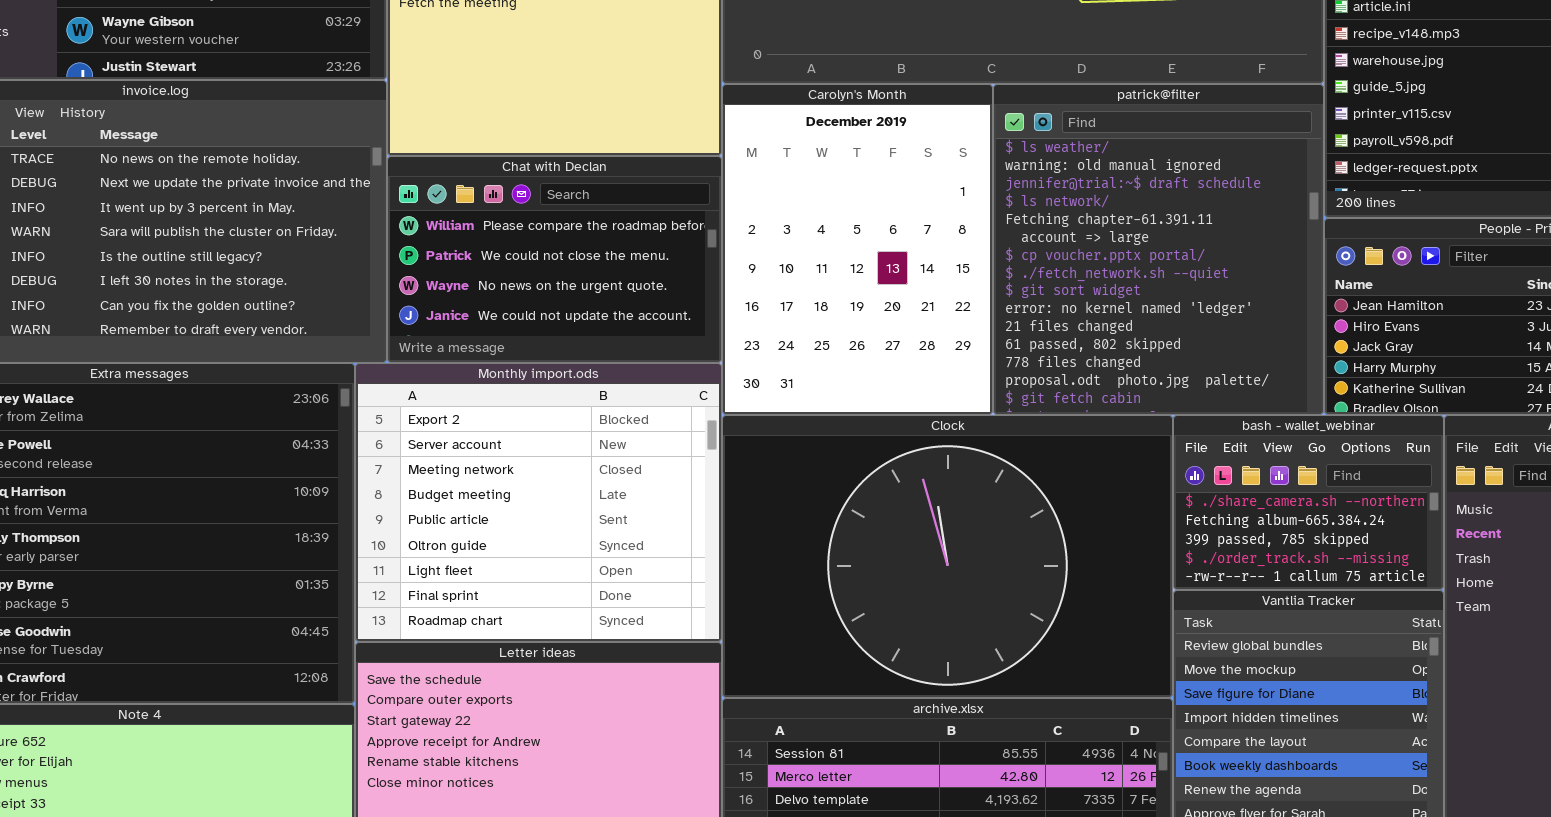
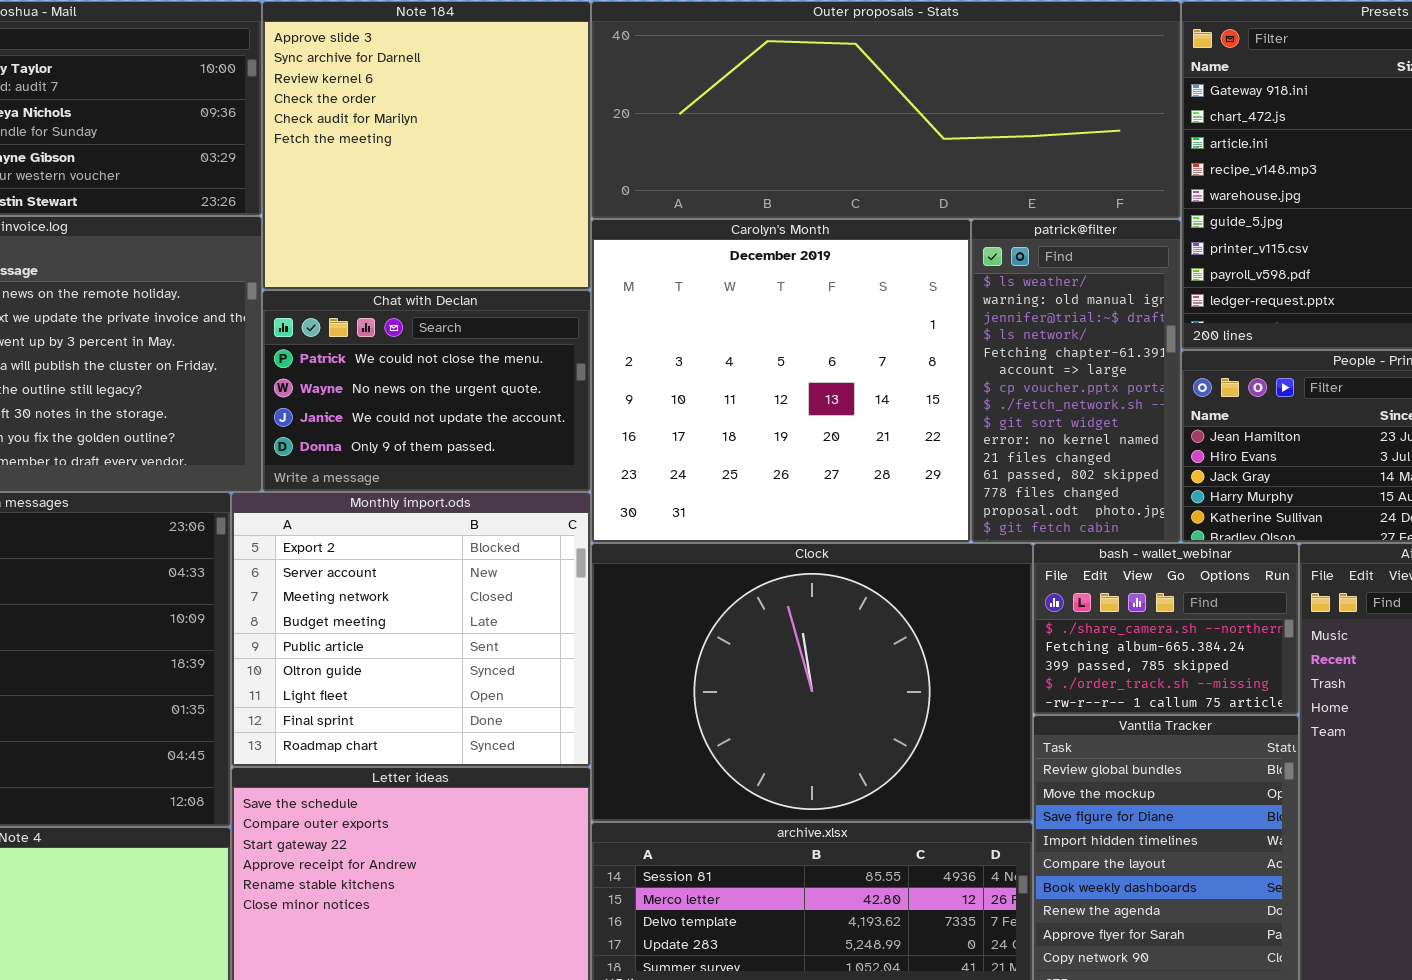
Carolyn's Month: [722,84,993,415] -> [591,219,971,543], resized
patrick@filter: [993,84,1324,415] -> [971,219,1181,543], resized
Chat with Declan: [387,156,722,363] -> [262,290,591,492], scrolled down 1 row

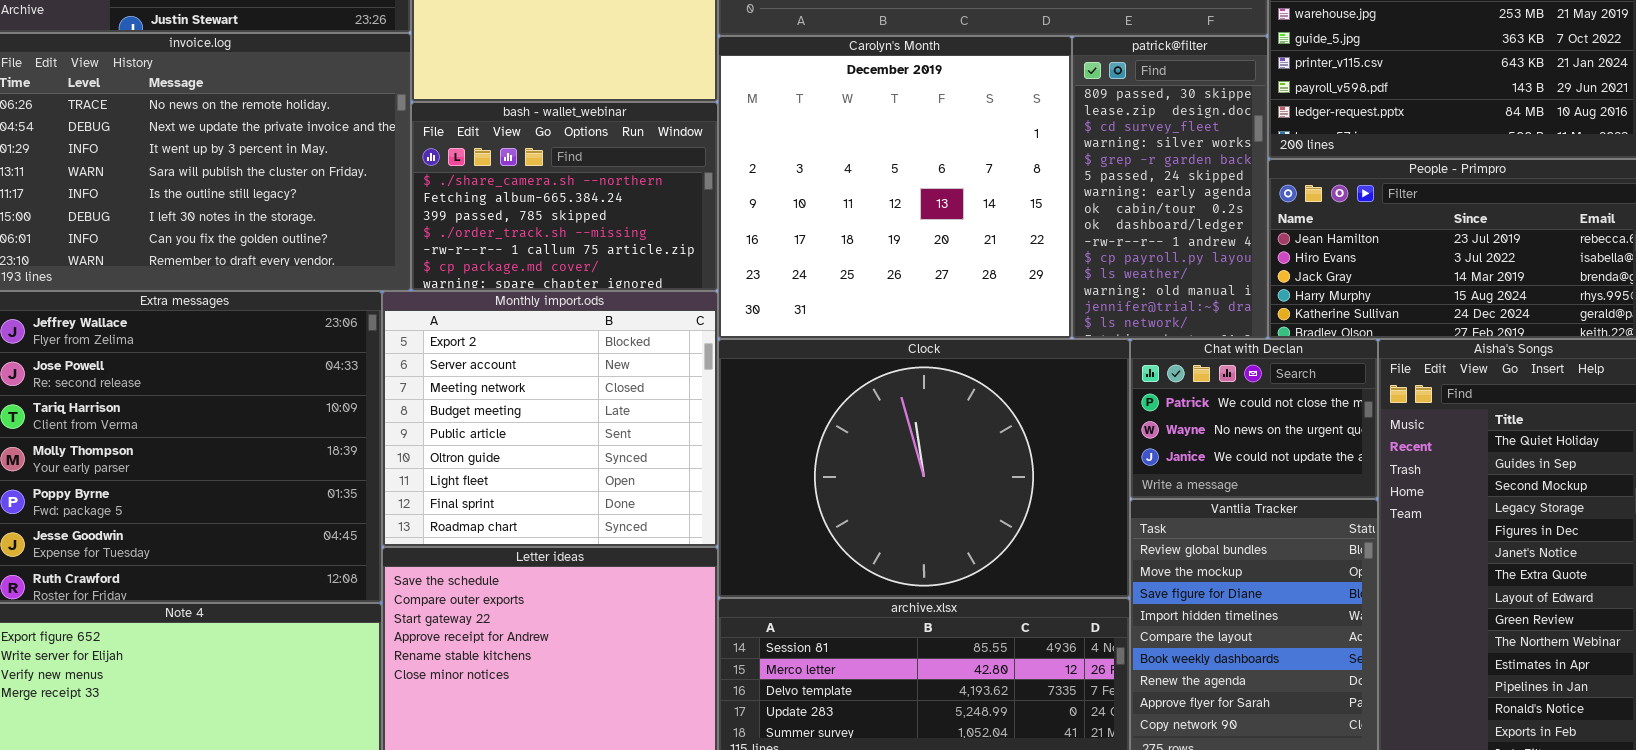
patrick@filter: [971,219,1181,543] -> [1072,36,1268,339], scrolled up 11 rows
Chat with Declan: [262,290,591,492] -> [1130,339,1378,499], moved, resized
bash - wallet_webinar: [1033,543,1299,715] -> [411,102,718,291], moved, resized

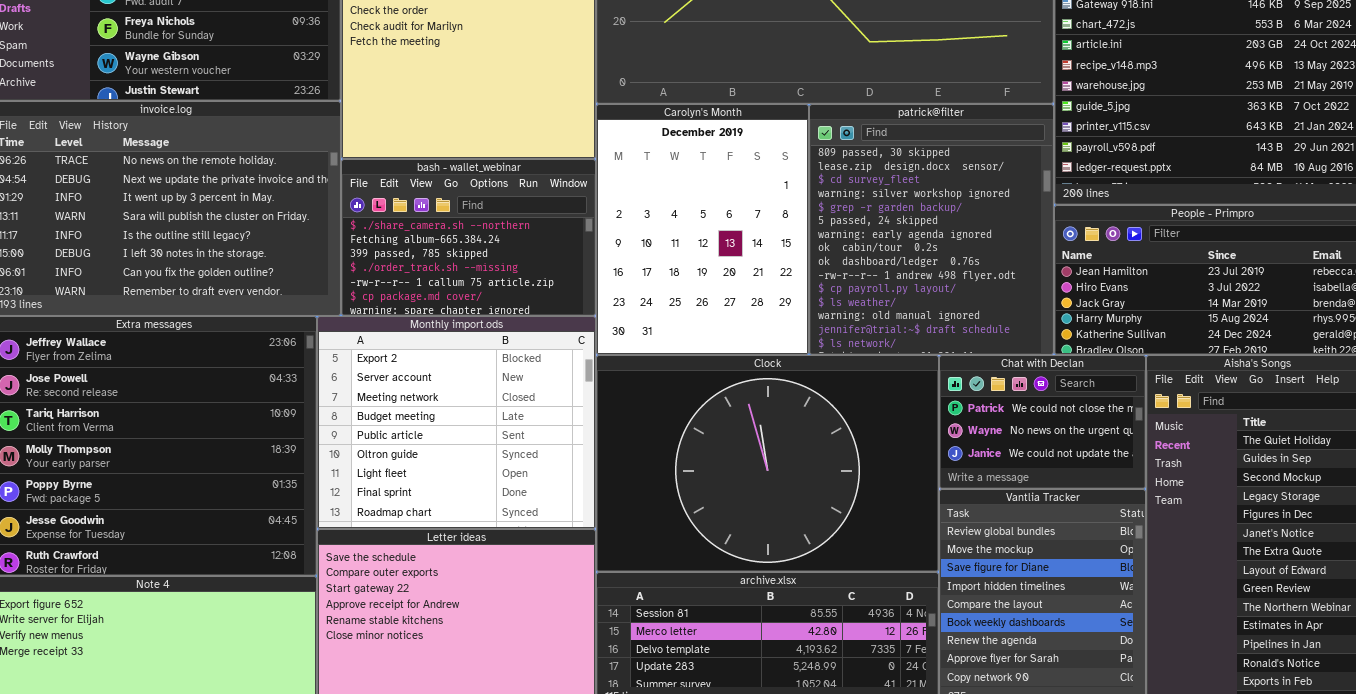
Carolyn's Month: [718,36,1072,339] -> [596,104,809,355], resized
patrick@filter: [1072,36,1268,339] -> [809,104,1054,355], resized

